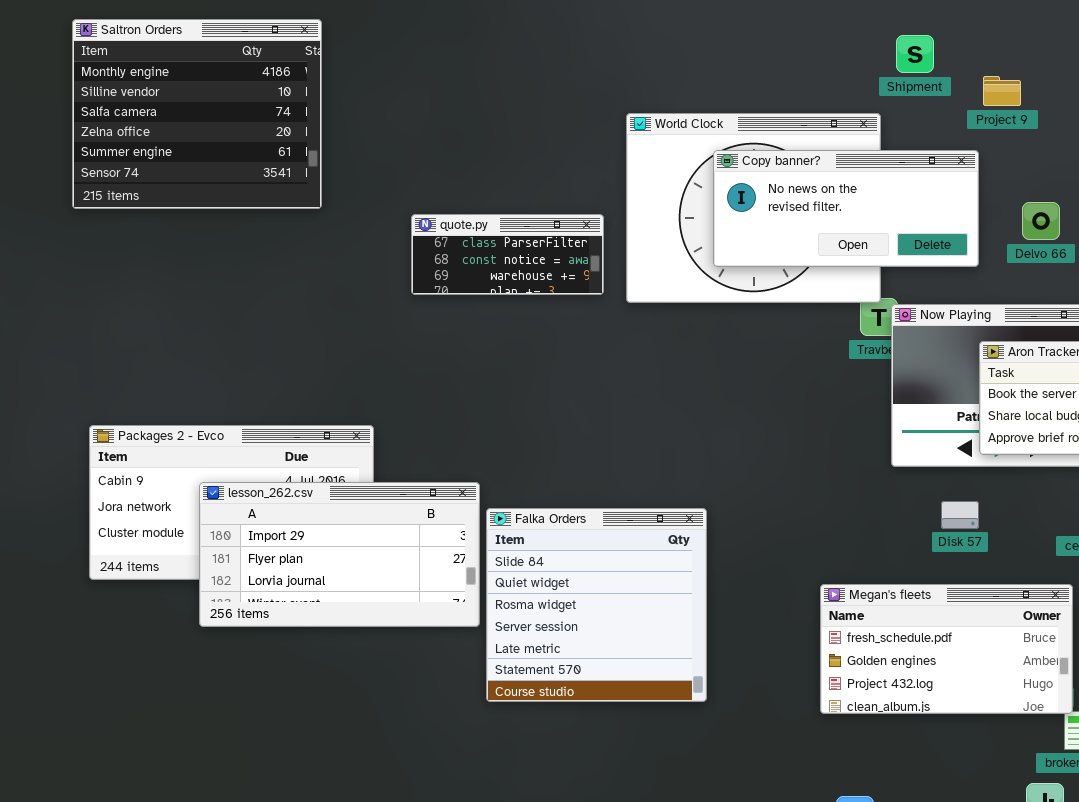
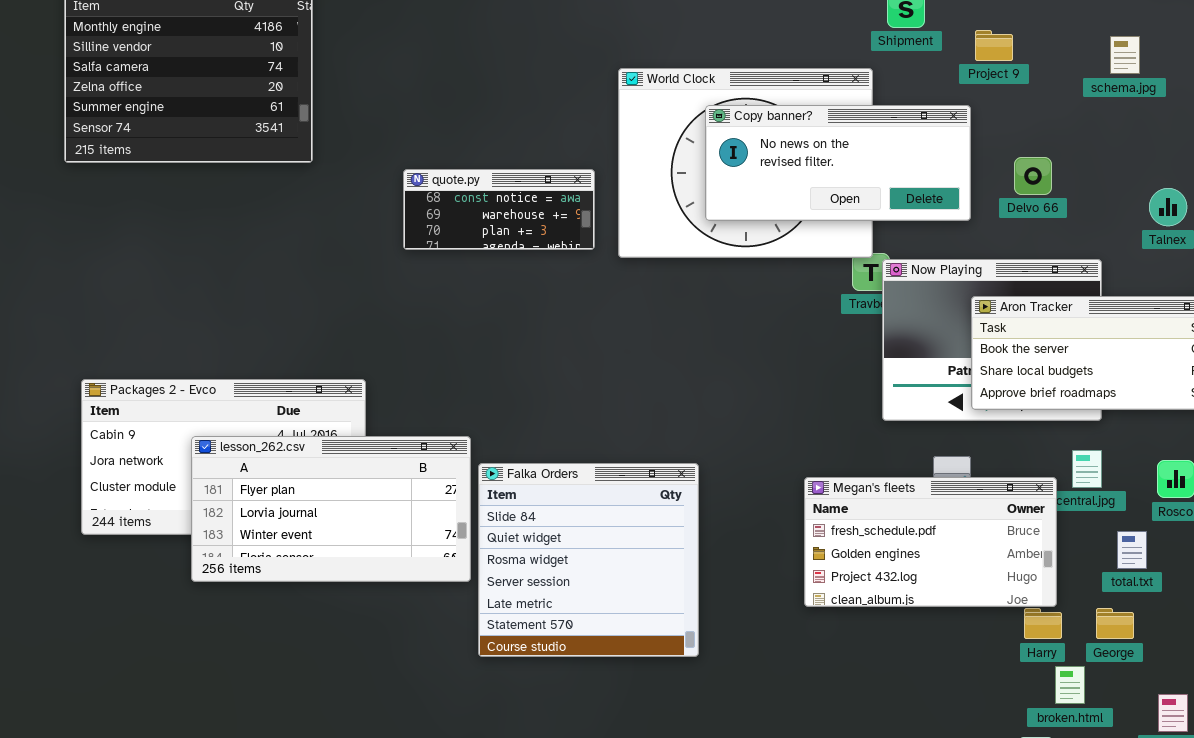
quote.py: [411,214,604,295] -> [403,169,595,250], scrolled down 1 row
lesson_262.csv: [199,482,480,627] -> [191,436,471,582], scrolled down 1 row
Megan's fleets: [820,584,1073,714] -> [804,477,1057,607], moved

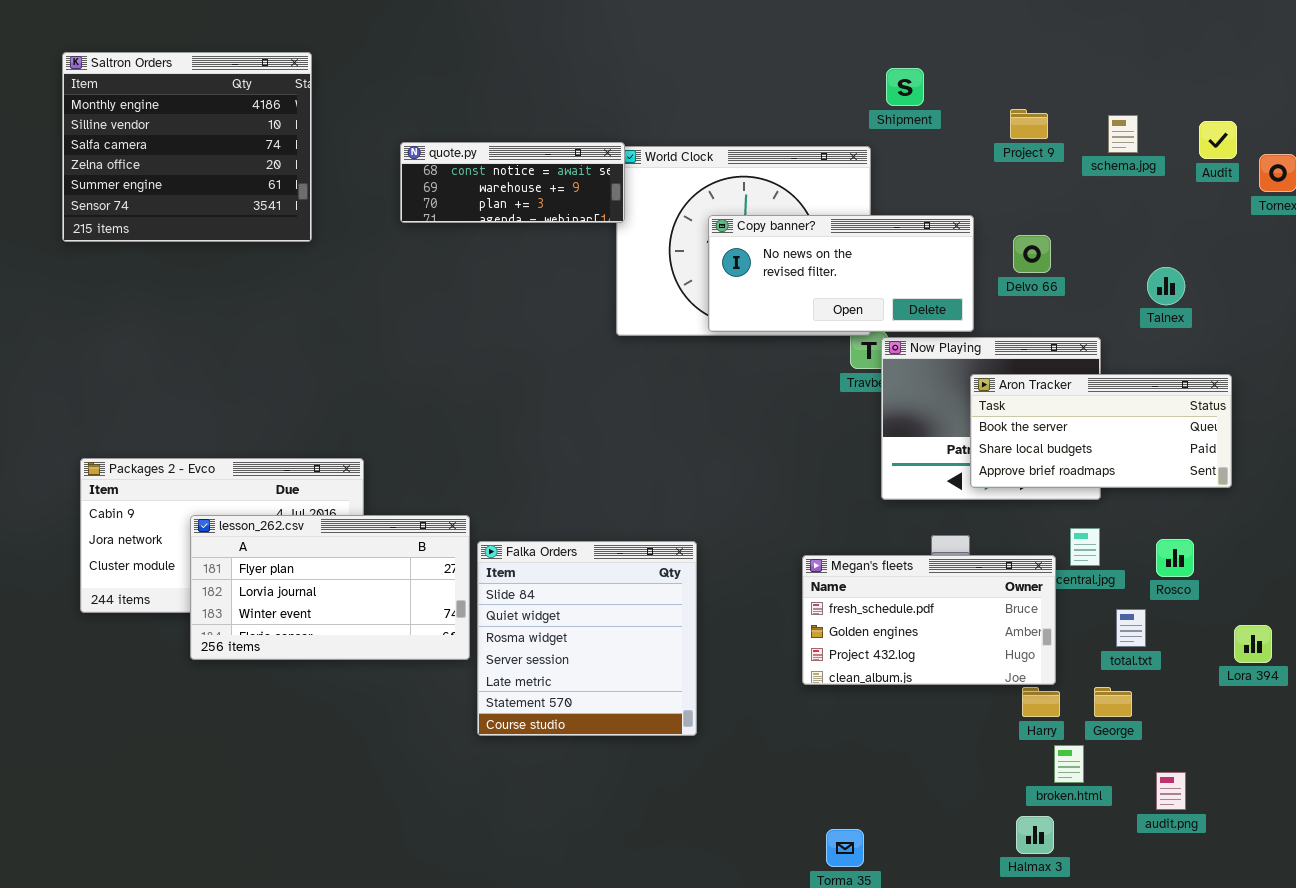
Project 9: [975,30,1013,61] -> [1010,109,1048,139], moved
Copy banner?: [705,105,971,221] -> [708,215,974,332], moved
quote.py: [403,169,595,250] -> [400,142,625,223], moved, resized

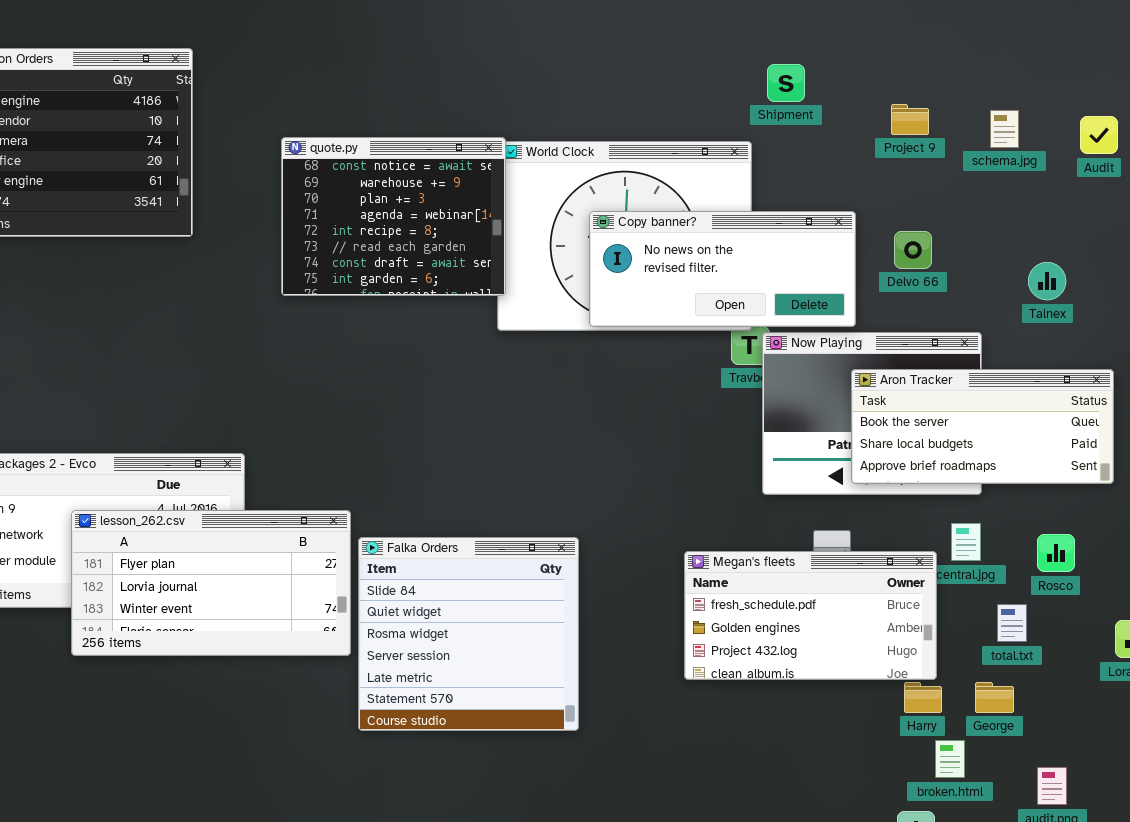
quote.py: [400,142,625,223] -> [281,137,506,296], resized

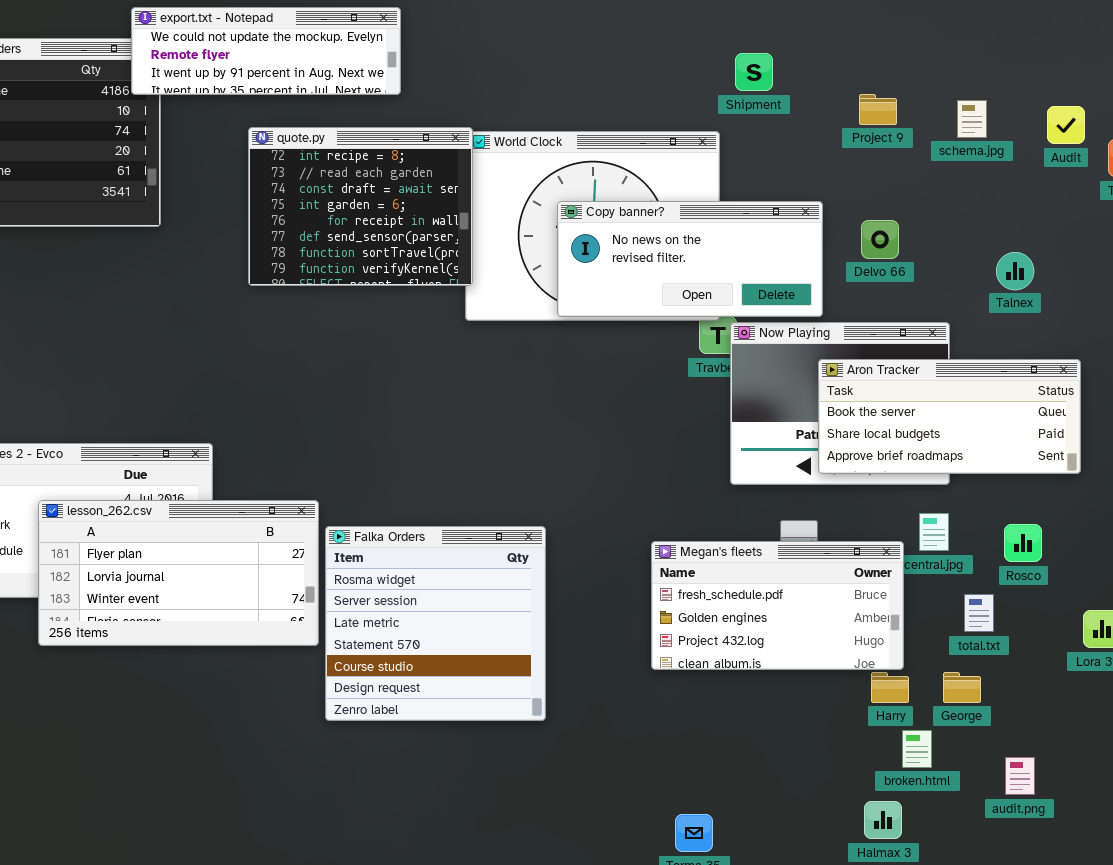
export.txt - Notepad: none -> [131,7,401,95], opened
quote.py: [281,137,506,296] -> [248,127,473,286], scrolled down 4 rows
Falka Orders: [358,537,579,731] -> [325,526,546,721], scrolled down 2 rows

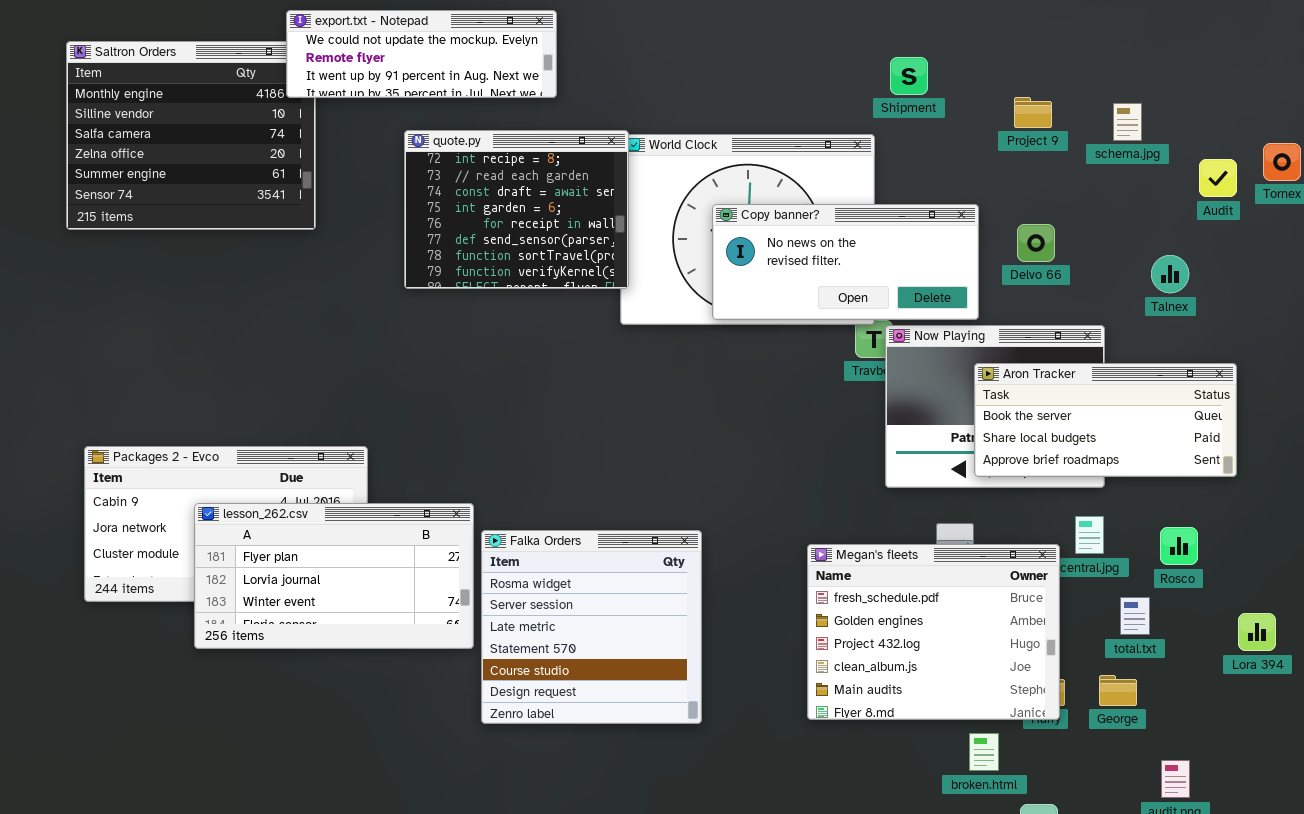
Audit: [1047,106,1085,144] -> [1199,159,1237,197], moved
Megan's fleets: [651,541,904,670] -> [807,544,1060,720], resized
broken.html: [902,730,932,768] -> [969,733,999,771], moved

